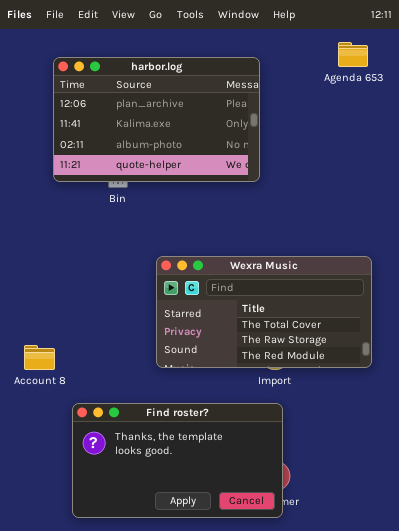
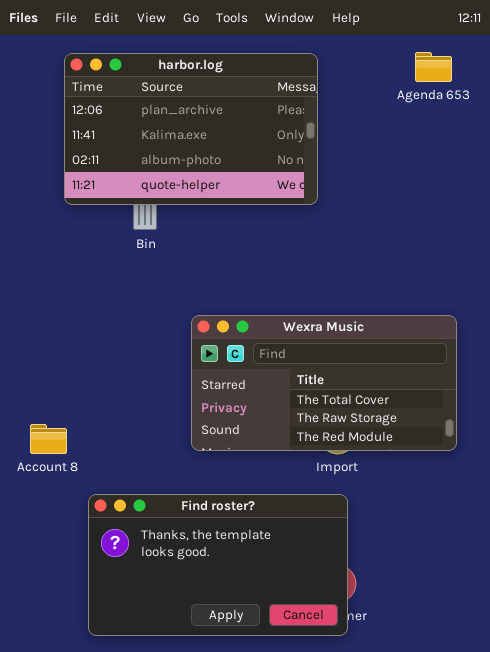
harbor.log: [53,57,260,182] -> [64,53,318,205], moved

